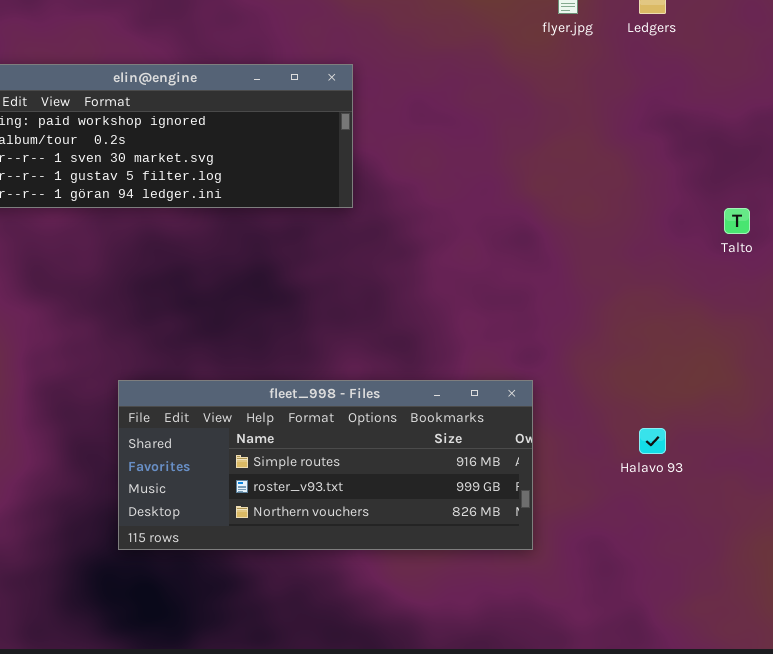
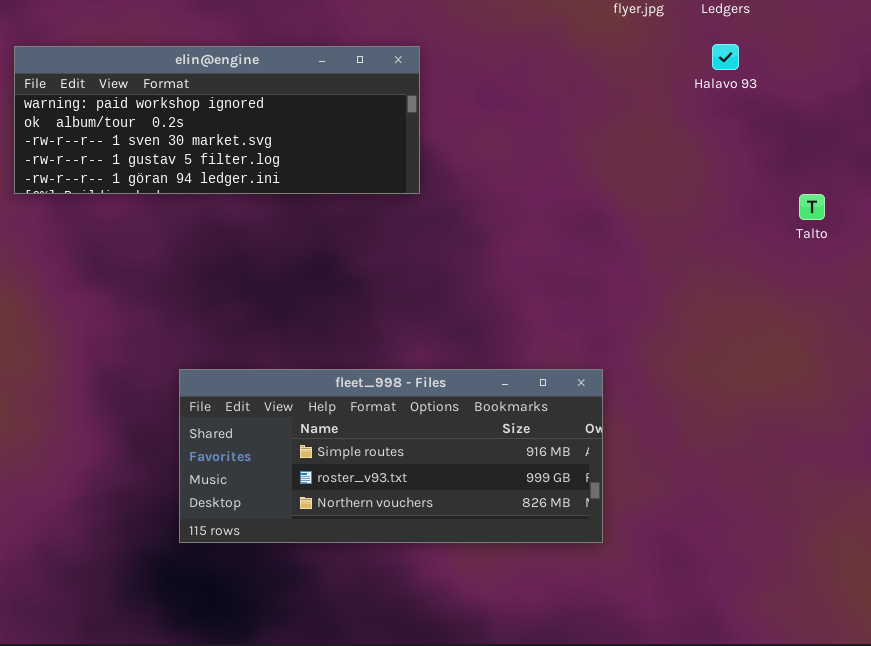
Halavo 93: [639,428,666,454] -> [712,44,739,70], moved

